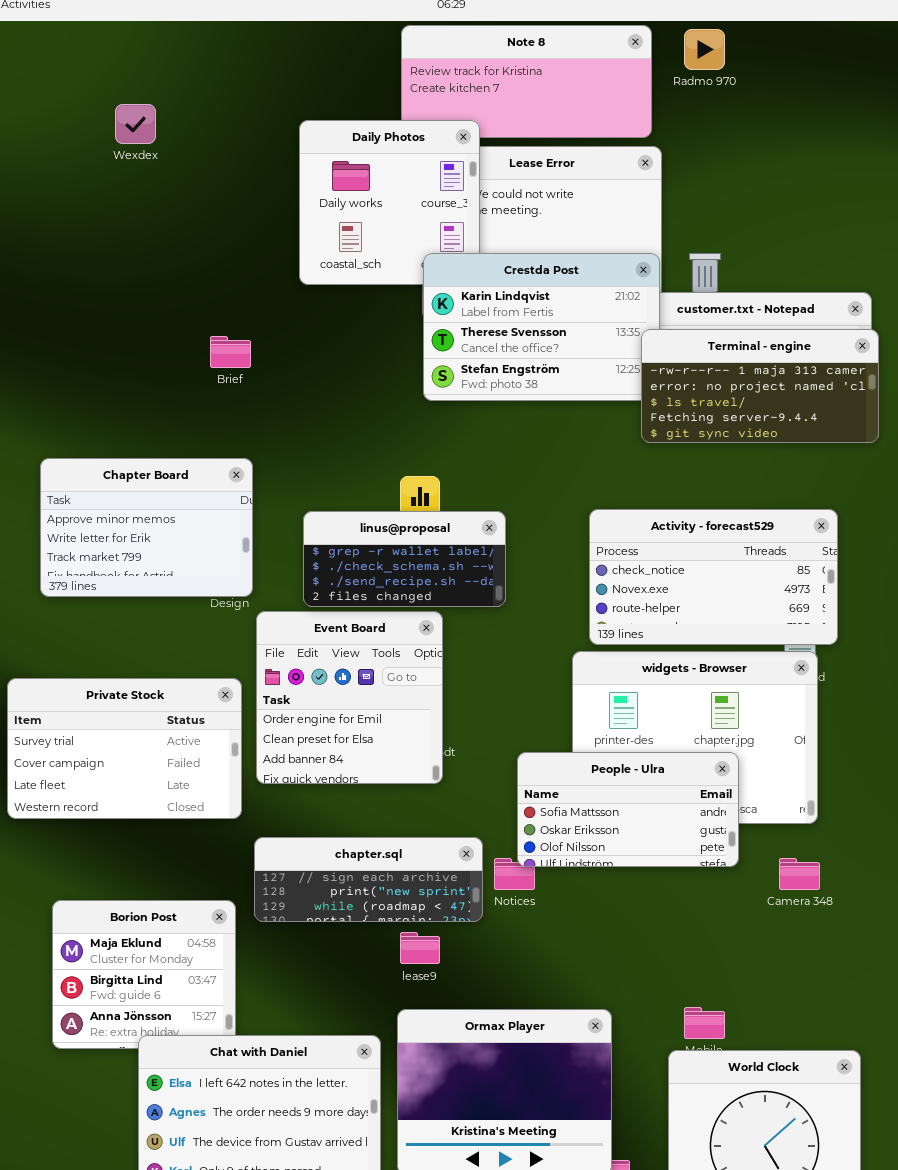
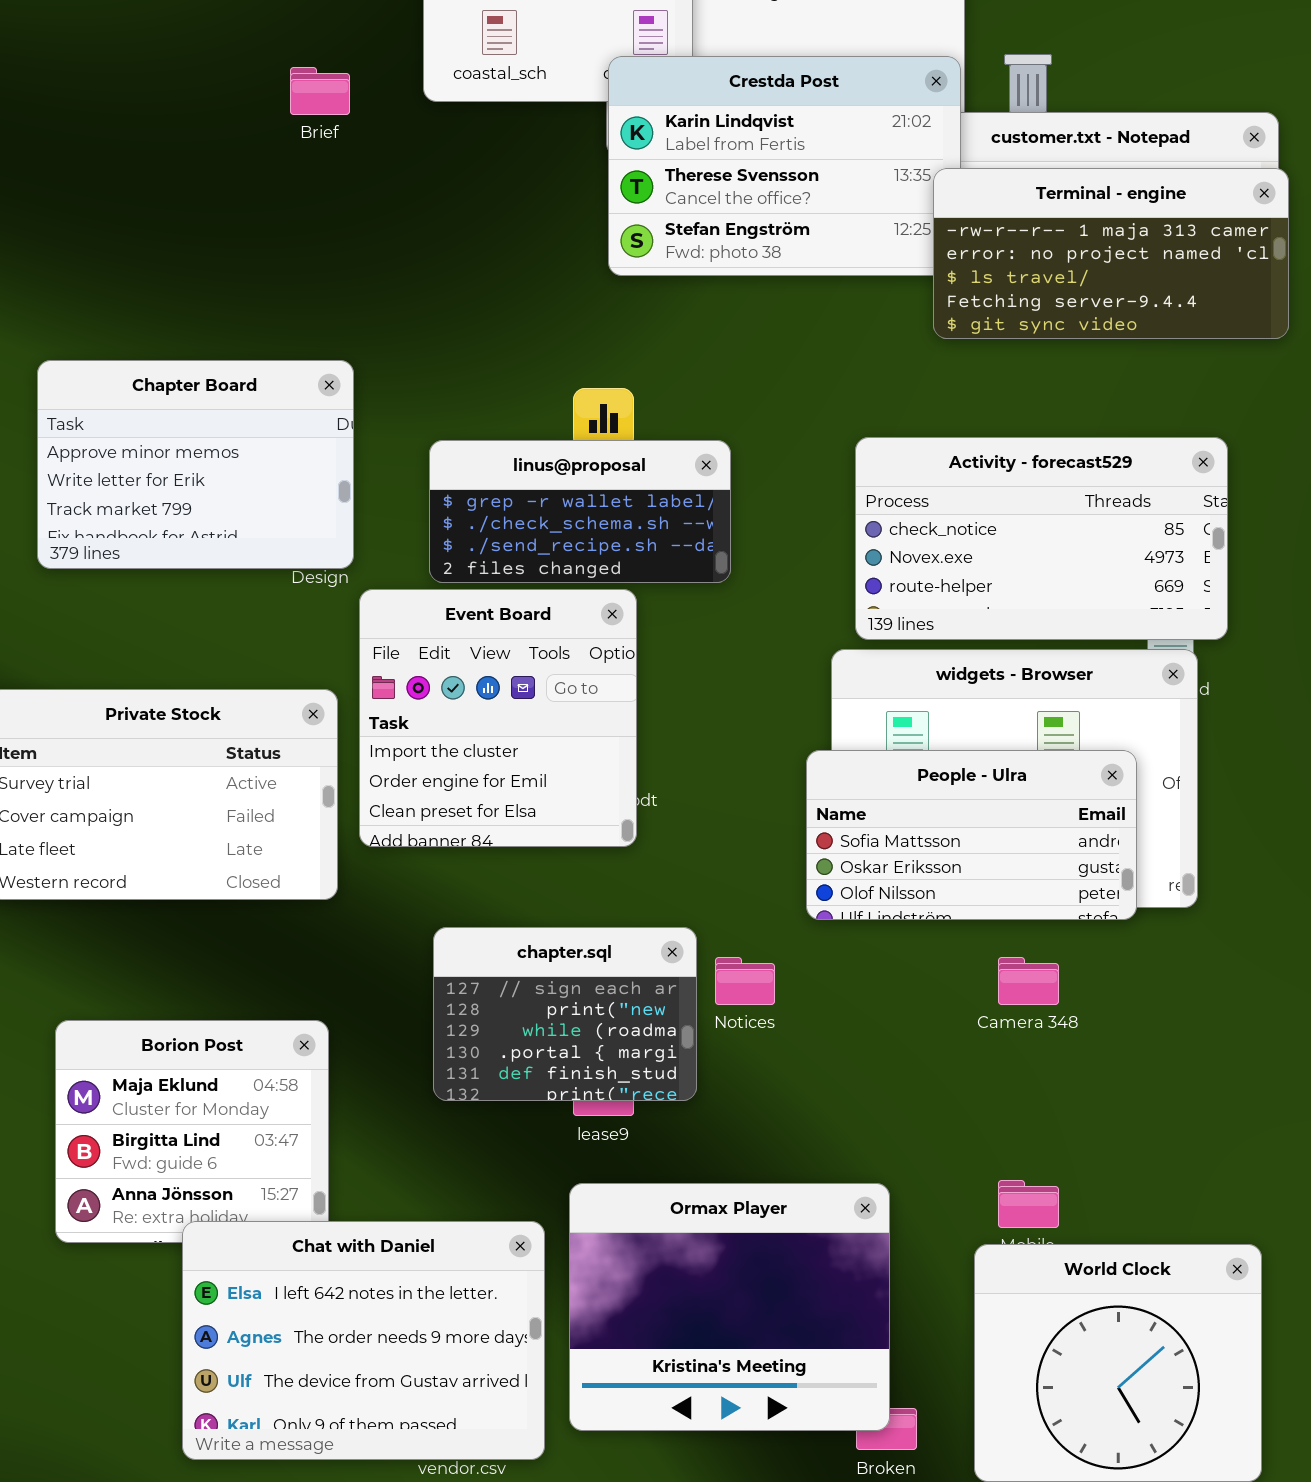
Brief: [210,336,251,368] -> [290,67,350,115], moved
Event Board: [256,611,443,784] -> [359,589,637,847], scrolled up 1 row
People - Ulra: [517,752,739,867] -> [806,750,1137,920], moved
chapter.sql: [254,837,483,922] -> [433,927,697,1101], resized
Camera 348: [779,858,820,890] -> [998,957,1059,1005], moved

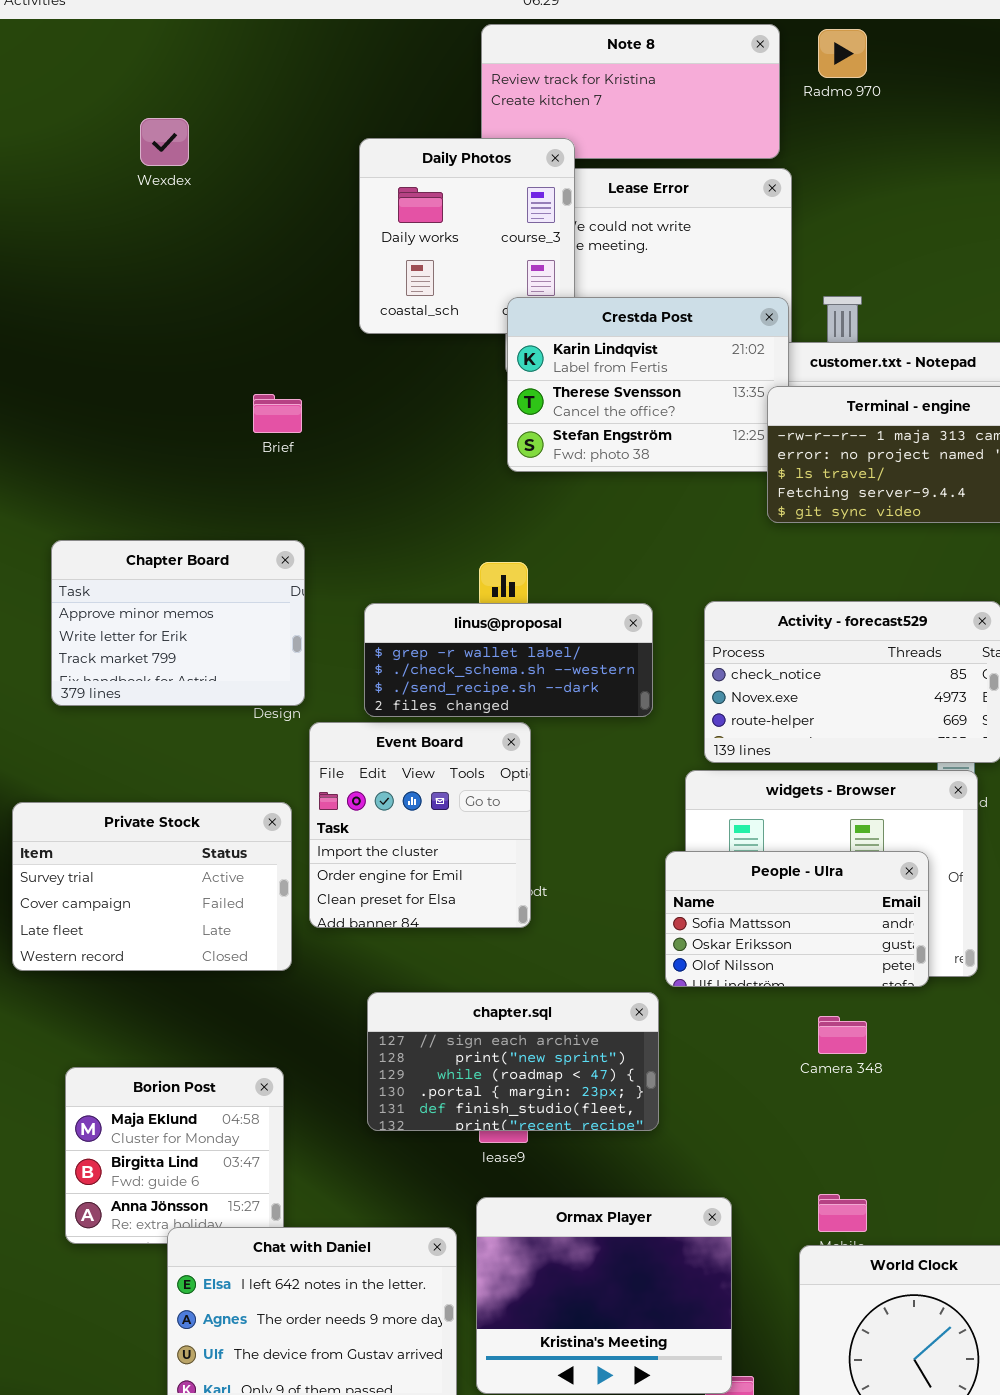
Brief: [290,67,350,115] -> [253,394,302,433], moved
linus@proposal: [429,440,731,583] -> [364,603,653,717], resized
chapter.sql: [433,927,697,1101] -> [367,992,659,1131], resized

